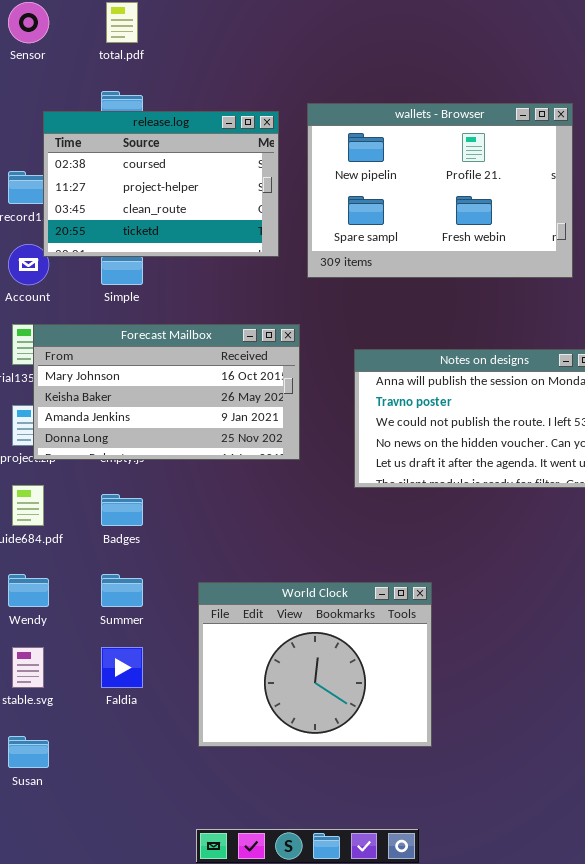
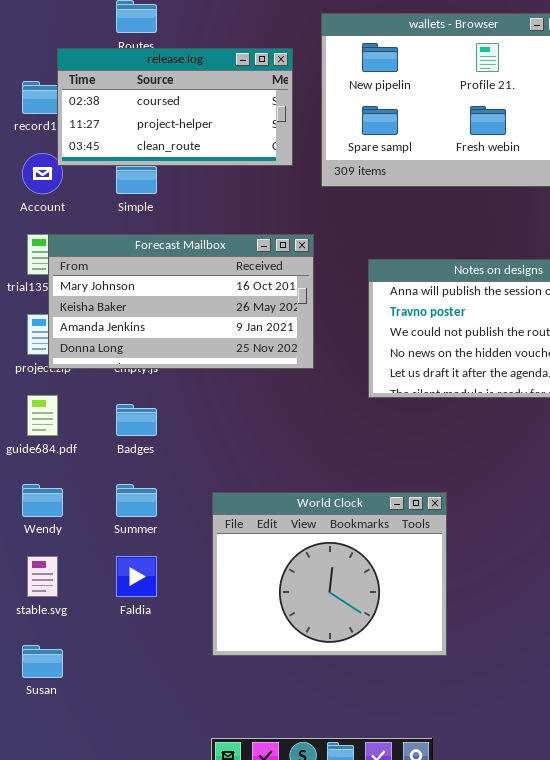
release.log: [43,111,279,257] -> [57,48,293,166], resized

